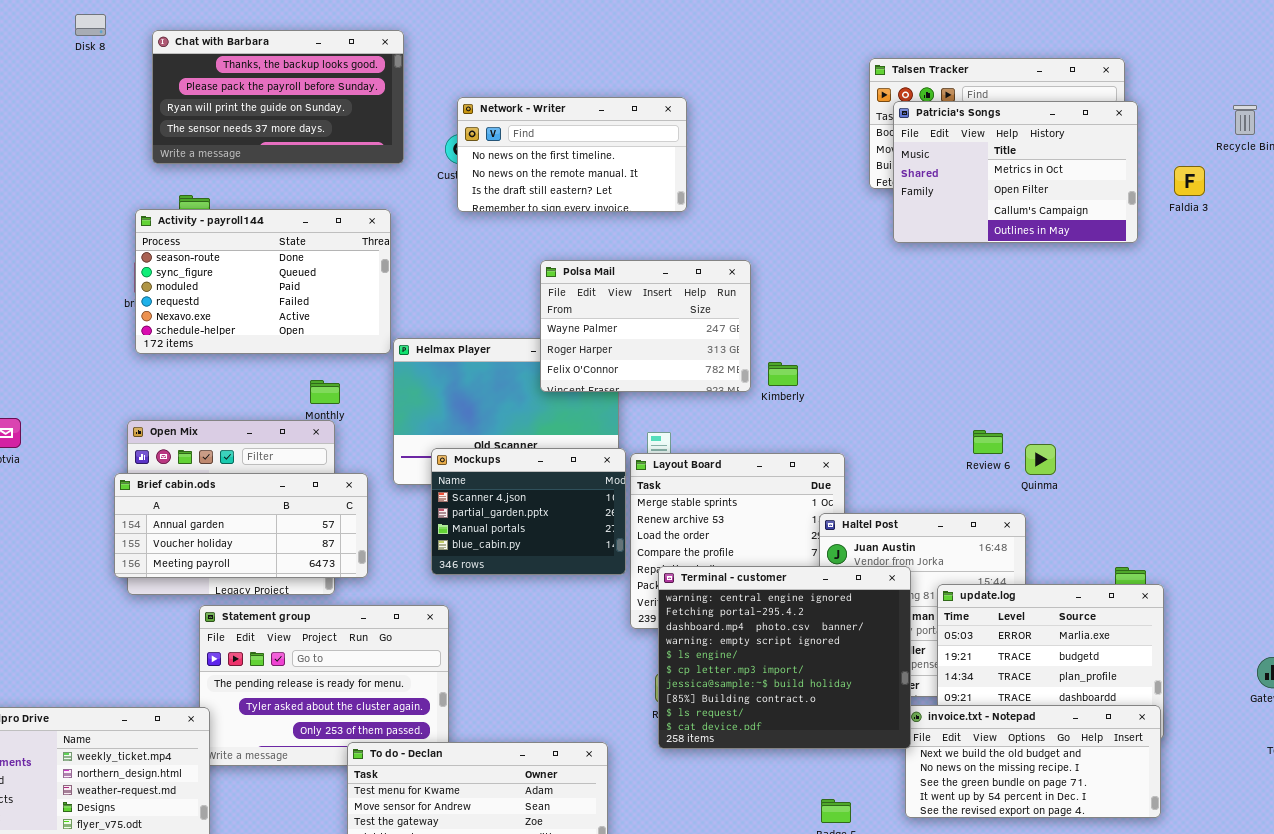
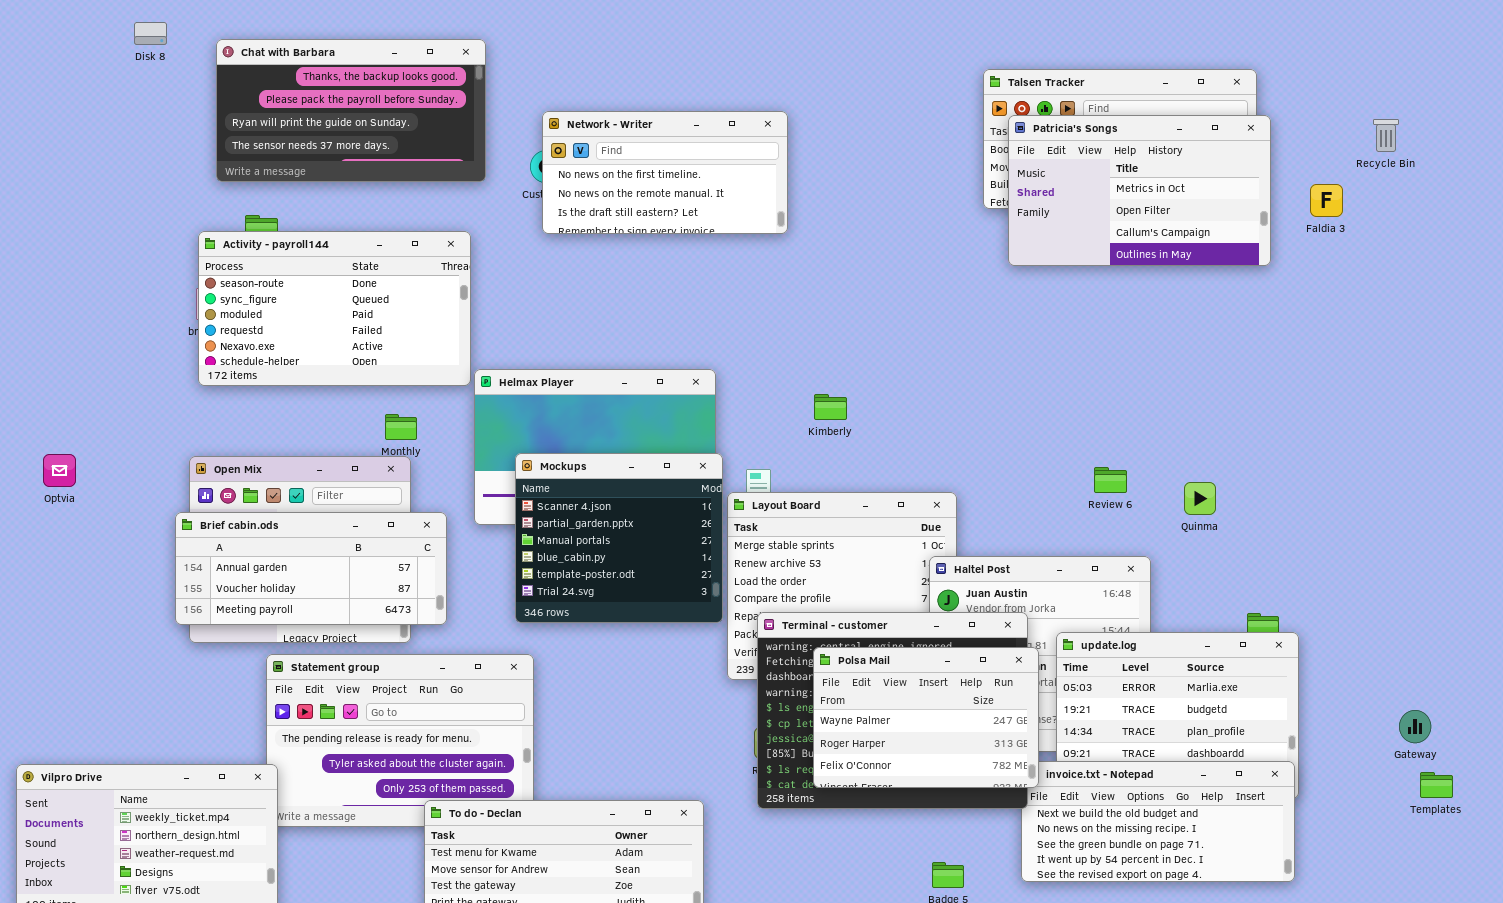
Polsa Mail: [540,260,751,392] -> [813,647,1039,788], moved
Kimberly: [768,362,798,386] -> [814,394,847,420], moved
Quinma: [1025,444,1056,475] -> [1184,482,1216,515], moved
Mockups: [431,448,626,575] -> [515,453,723,623], resized

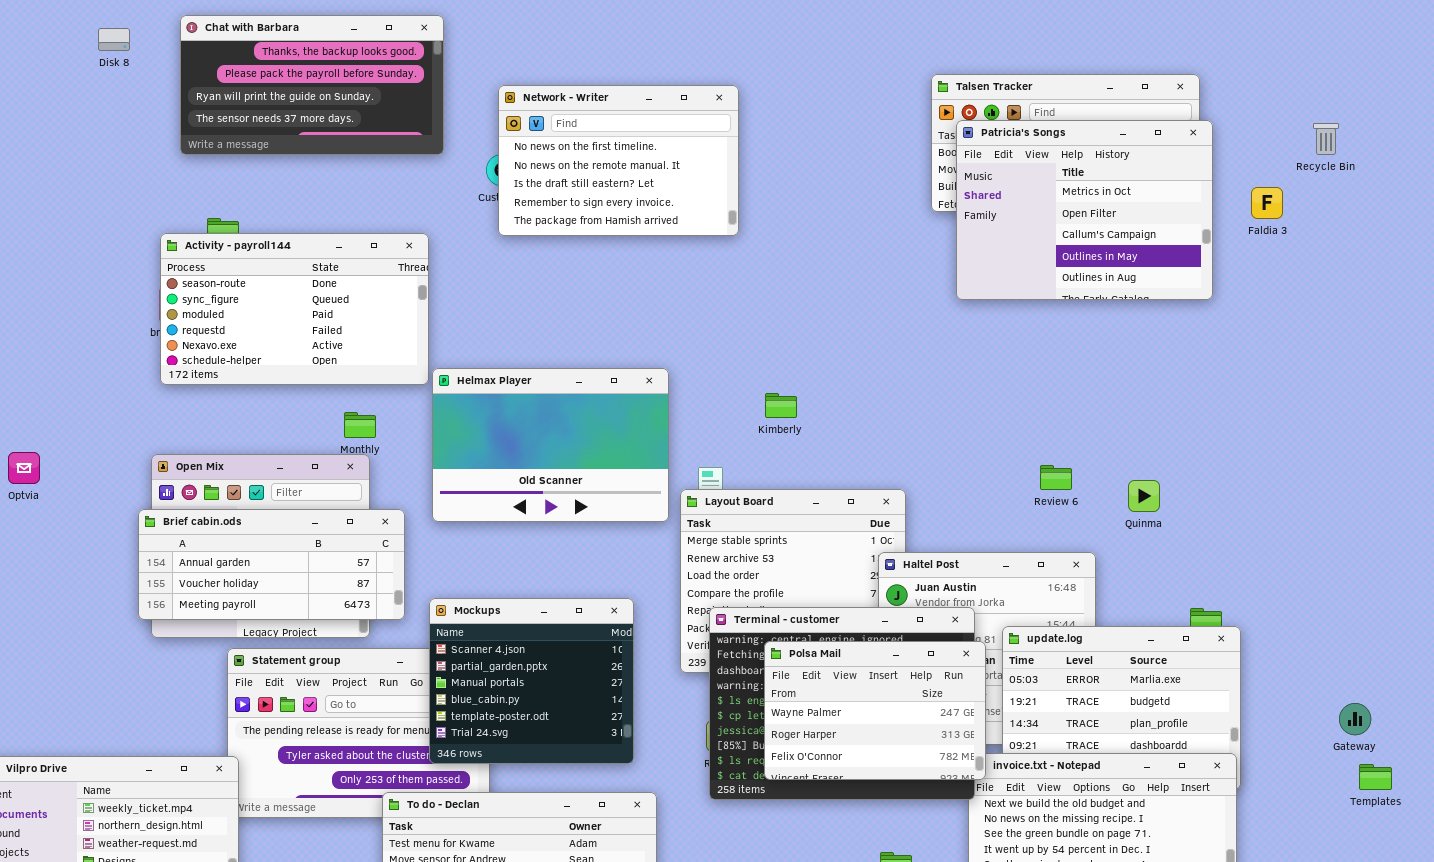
Chat with Barbara: [216,39,486,182] -> [180,15,444,155], moved
Network - Writer: [542,111,788,234] -> [498,85,739,236], resized
Patricia's Songs: [1008,115,1271,266] -> [956,120,1213,300], resized
Mockups: [515,453,723,623] -> [429,598,634,764], moved

